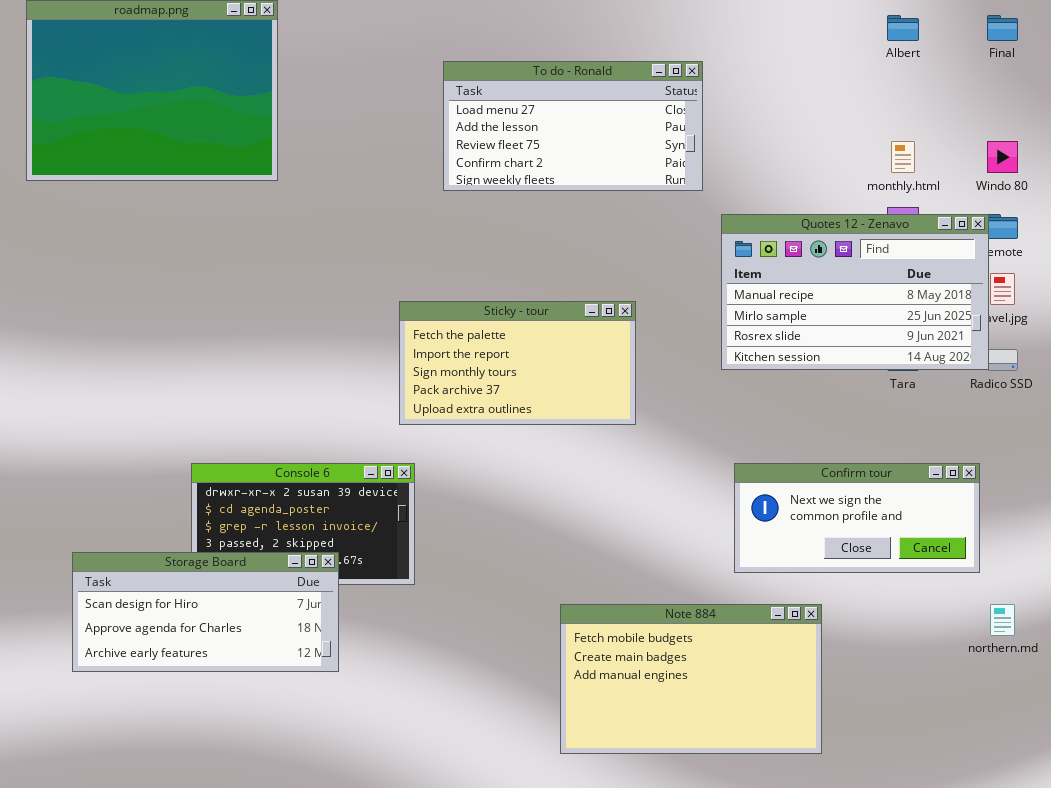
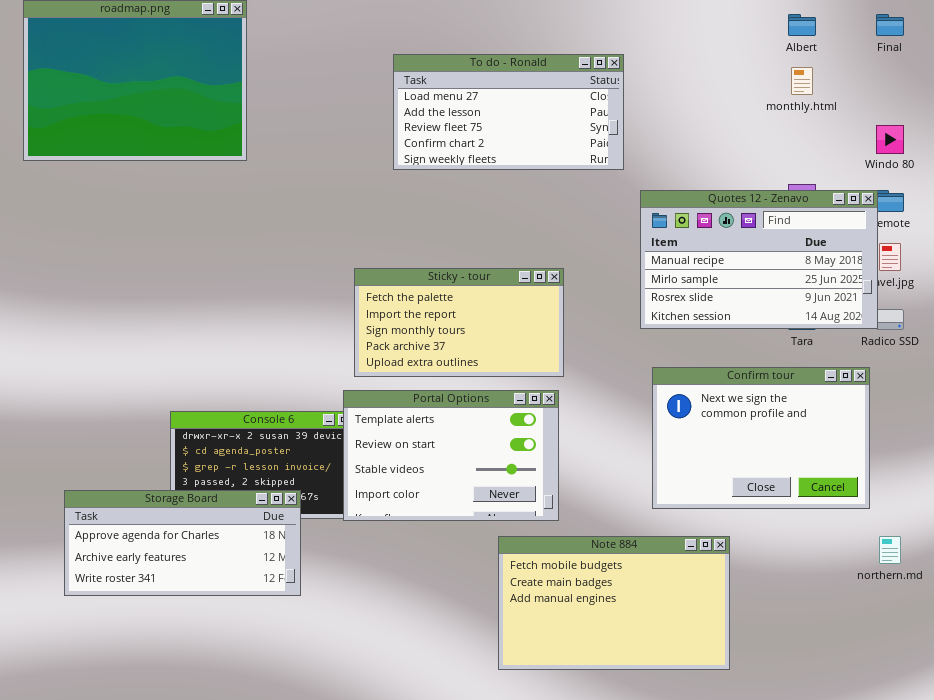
monthly.html: [891,141,915,173] -> [791,67,813,95], moved
Portal Options: none -> [343,390,559,521], opened
Confirm tour: [734,463,980,573] -> [652,367,870,509], resized
Storage Board: [72,552,339,672] -> [64,490,301,596], scrolled down 1 row

